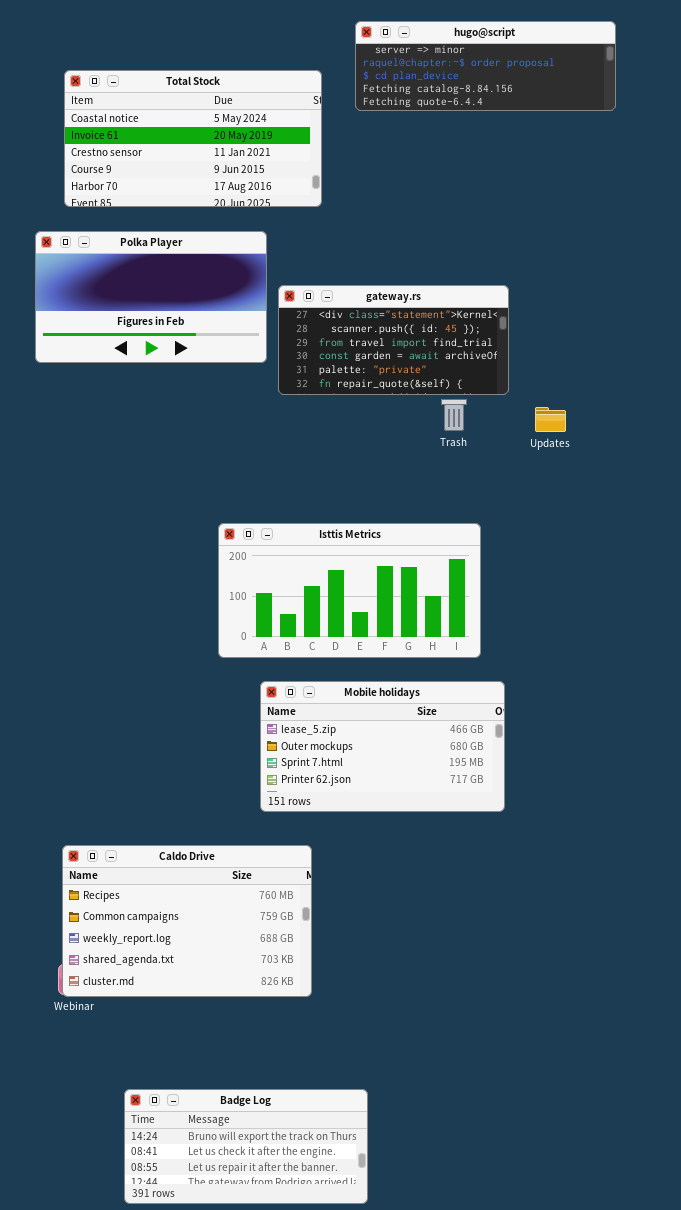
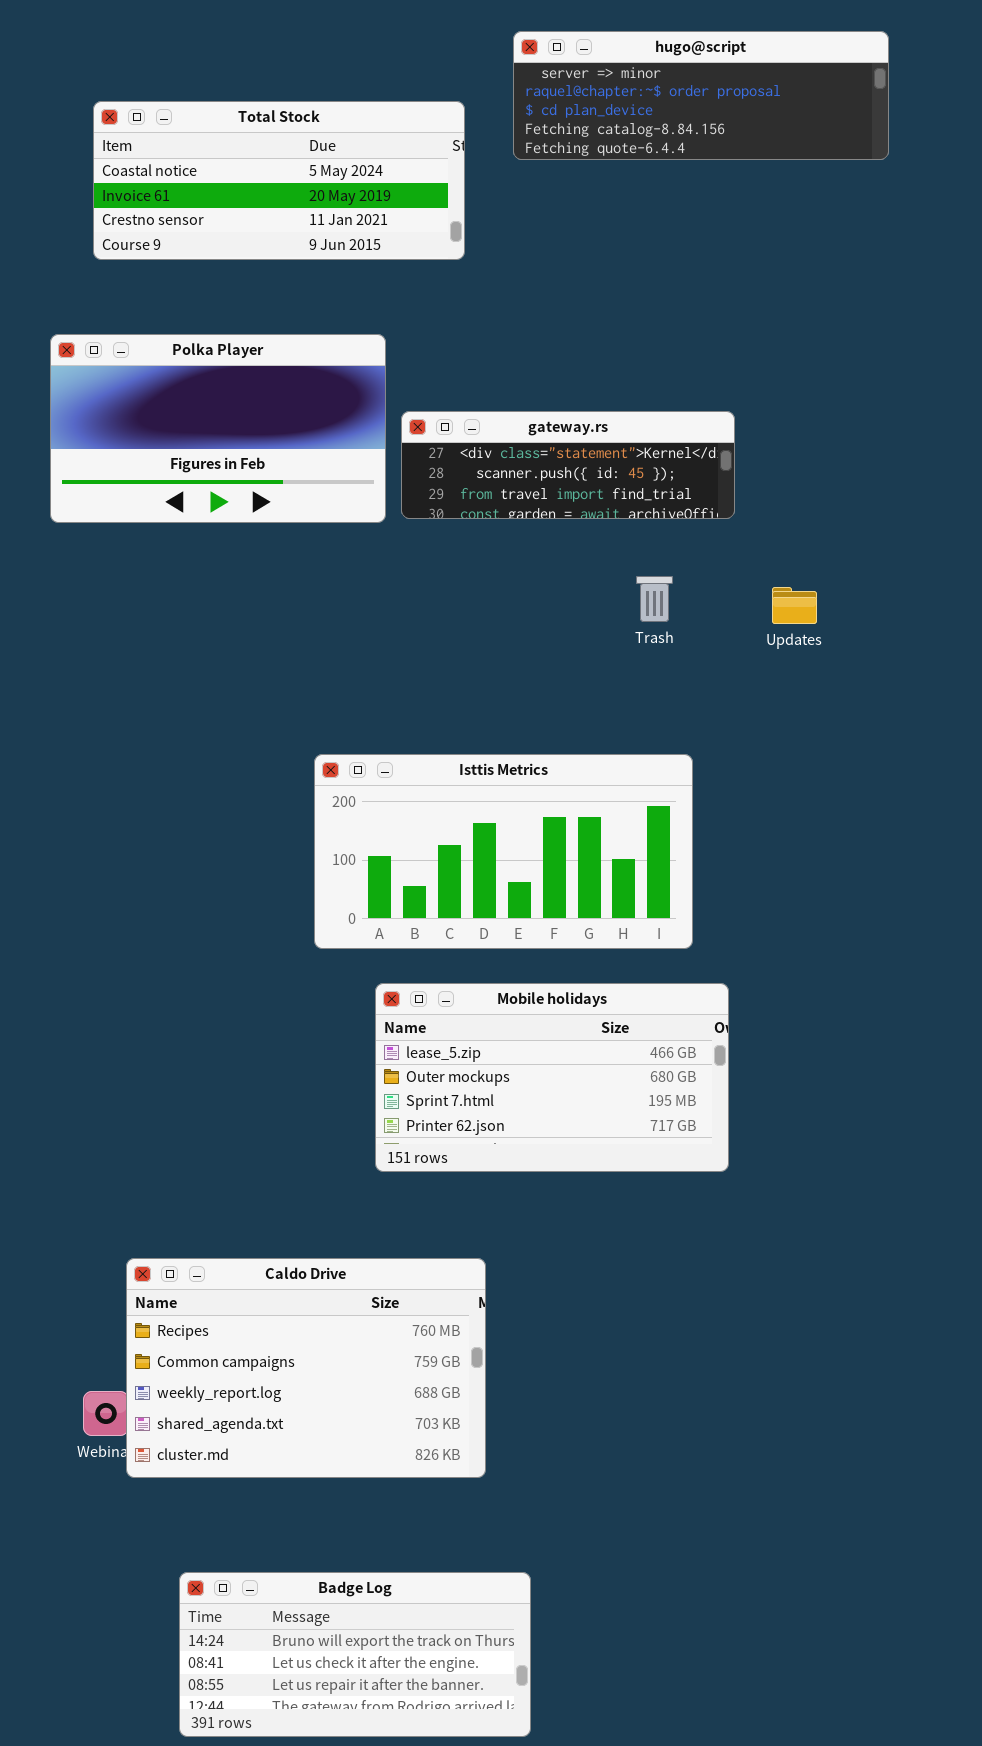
Total Stock: [64,70,322,207] -> [93,101,465,260], resized
gateway.rs: [278,285,509,395] -> [401,411,735,519], resized
Caldo Drive: [62,845,312,997] -> [126,1258,486,1478], moved

